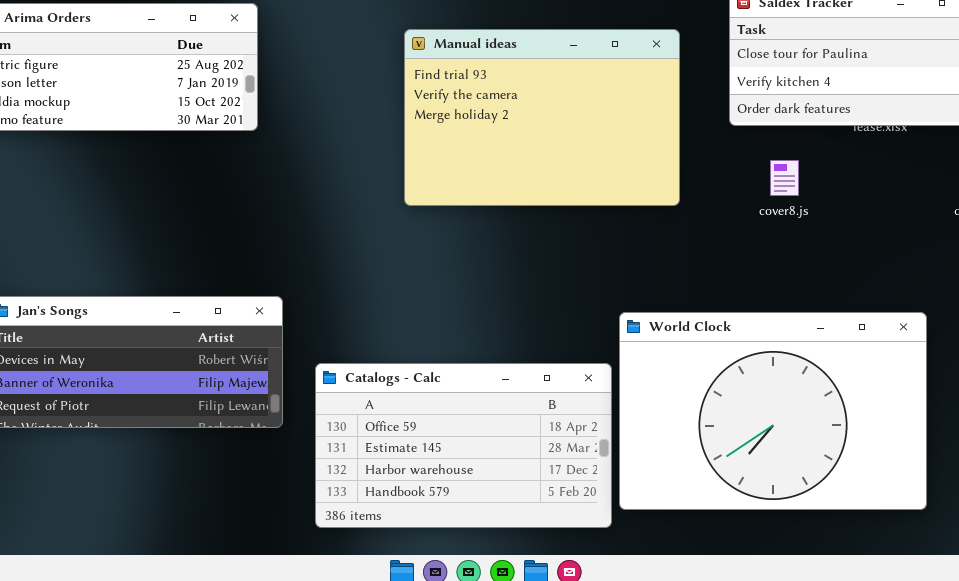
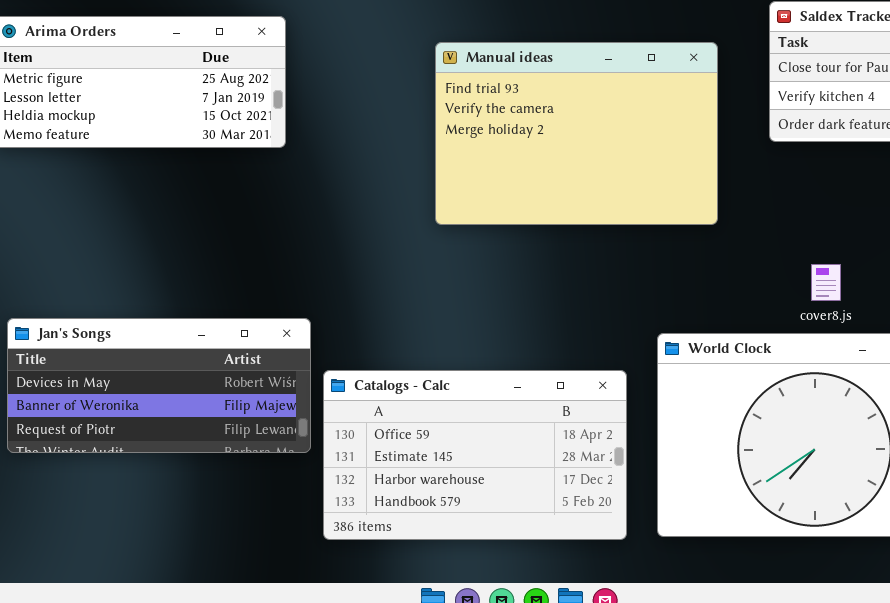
cover8.js: [770,160,799,196] -> [811,264,841,301], moved
Catalogs - Calc: [315,363,612,528] -> [323,370,627,540], moved

